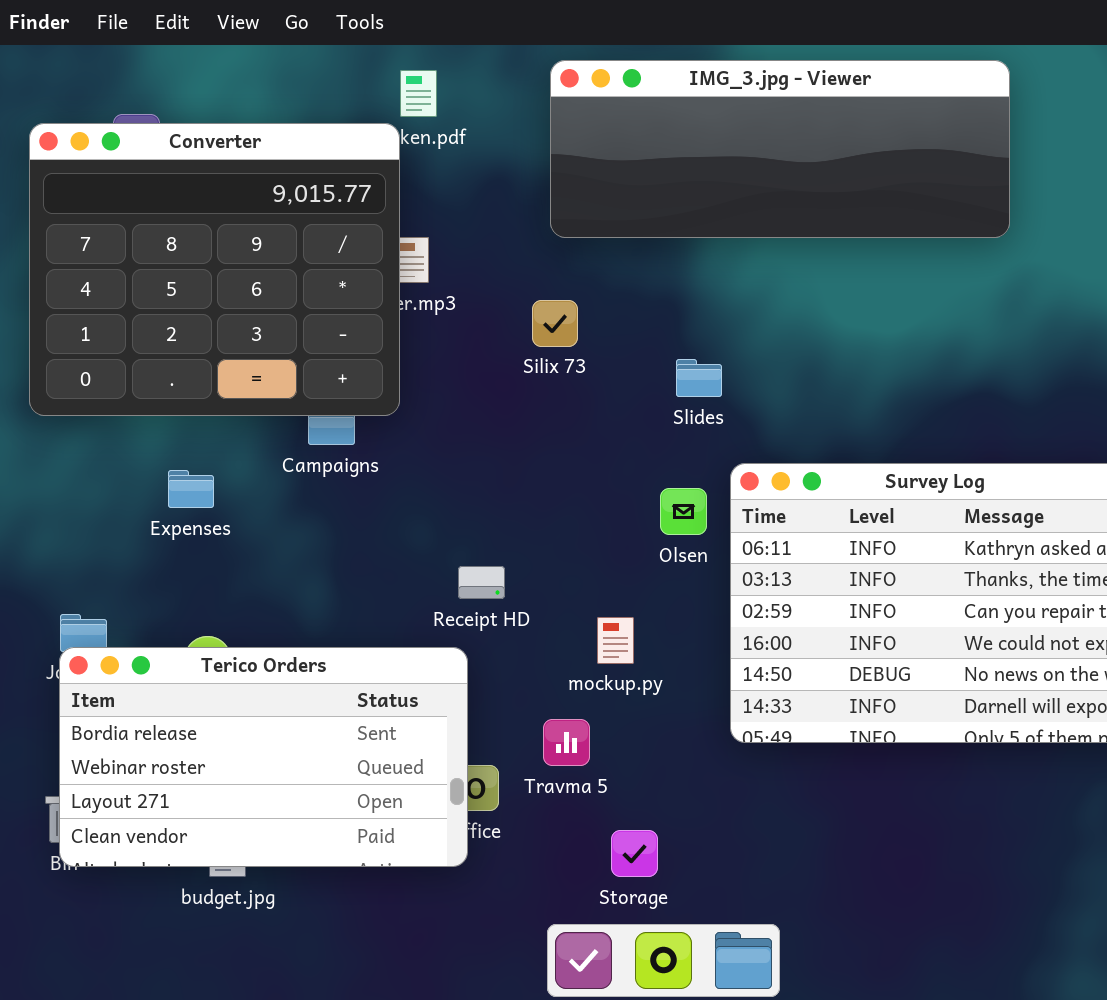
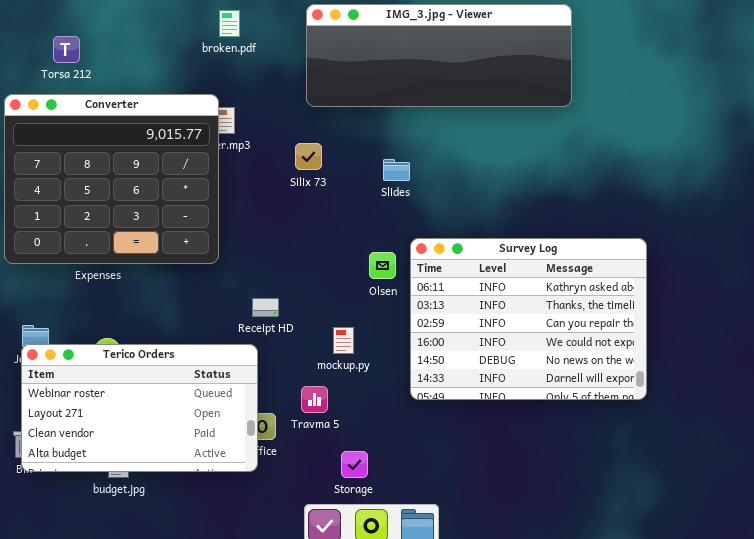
Converter: [29,123,400,416] -> [4,94,219,264], moved
Slides: [676,359,722,397] -> [383,159,410,181], moved
Terico Orders: [59,647,468,867] -> [21,344,258,472], scrolled down 1 row

